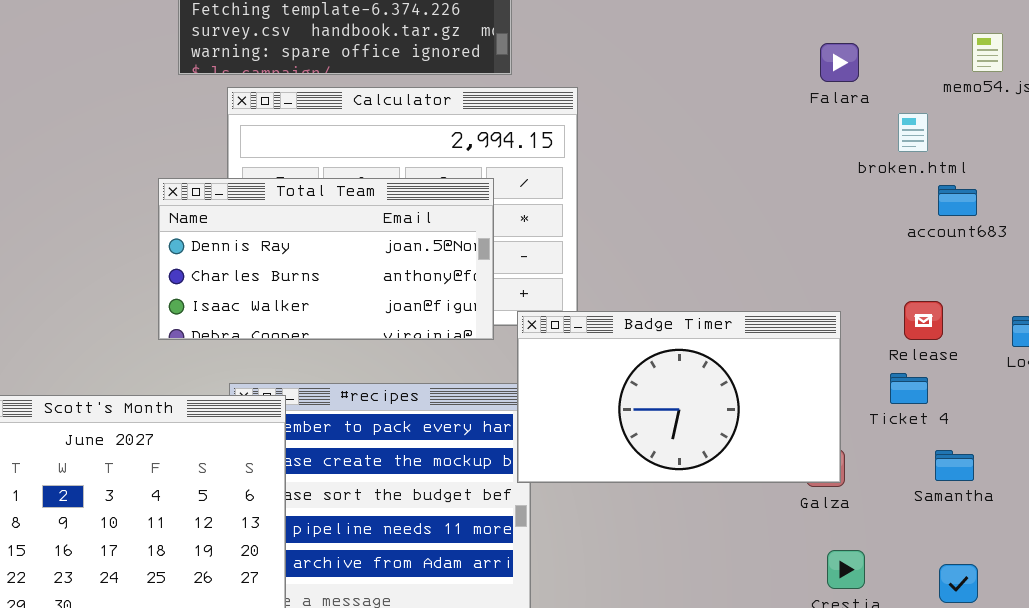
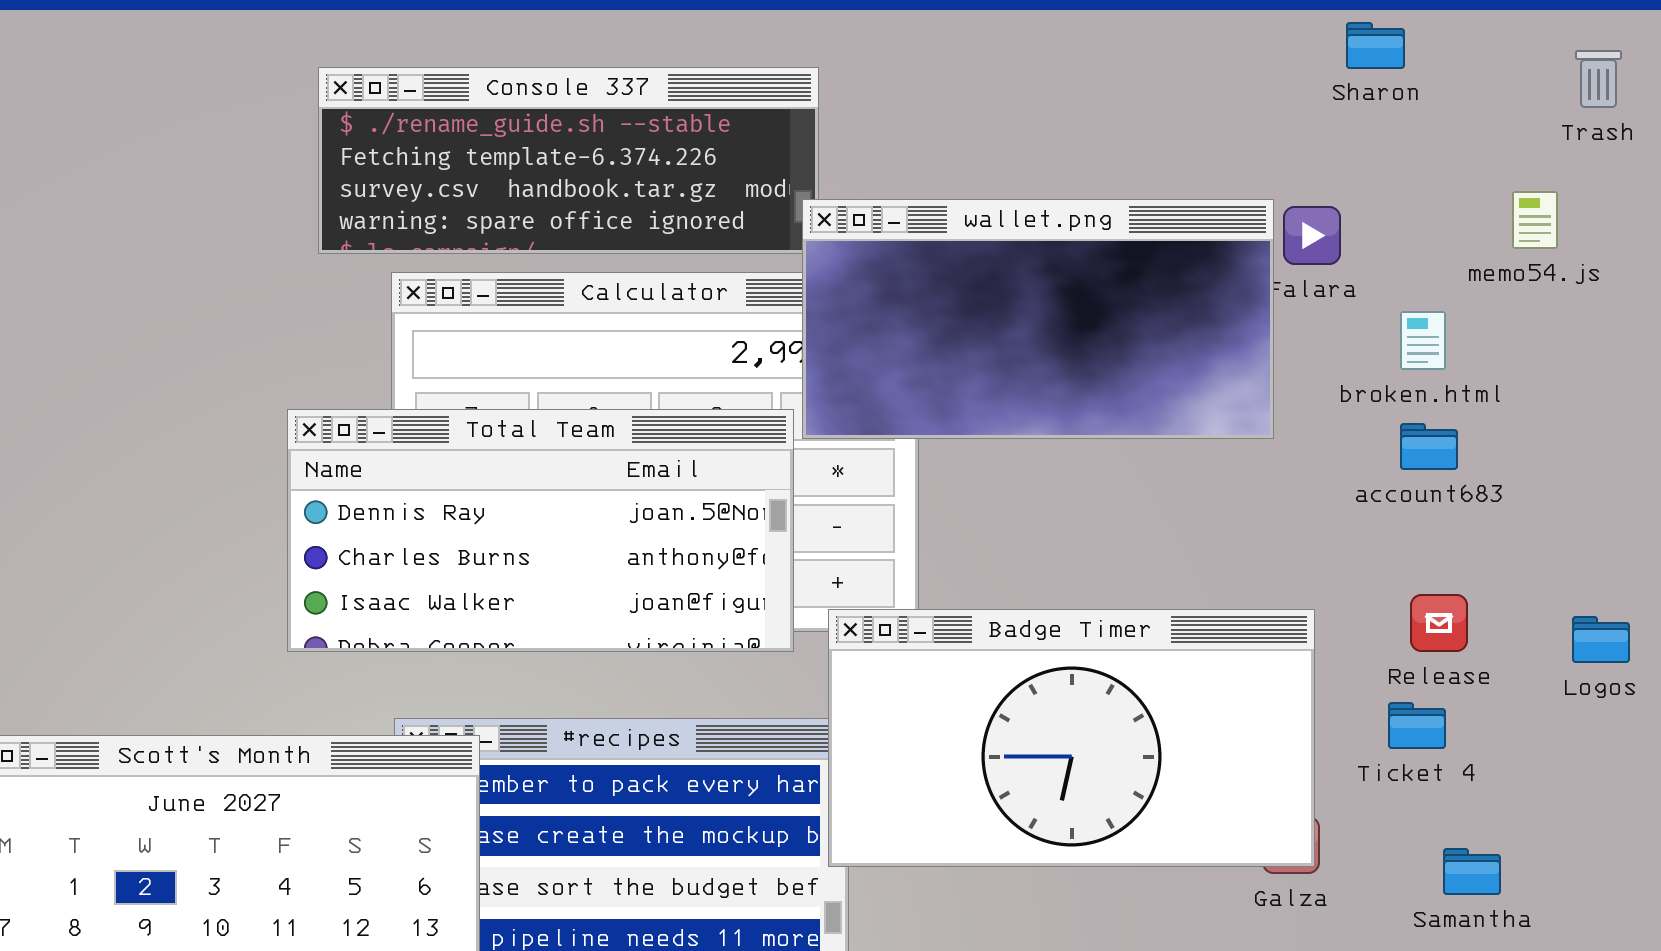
wallet.png: none -> [802,199,1274,439], opened
account683: [938,185,977,216] -> [1400,423,1458,470], moved
Samantha: [935,450,974,481] -> [1443,848,1501,895], moved

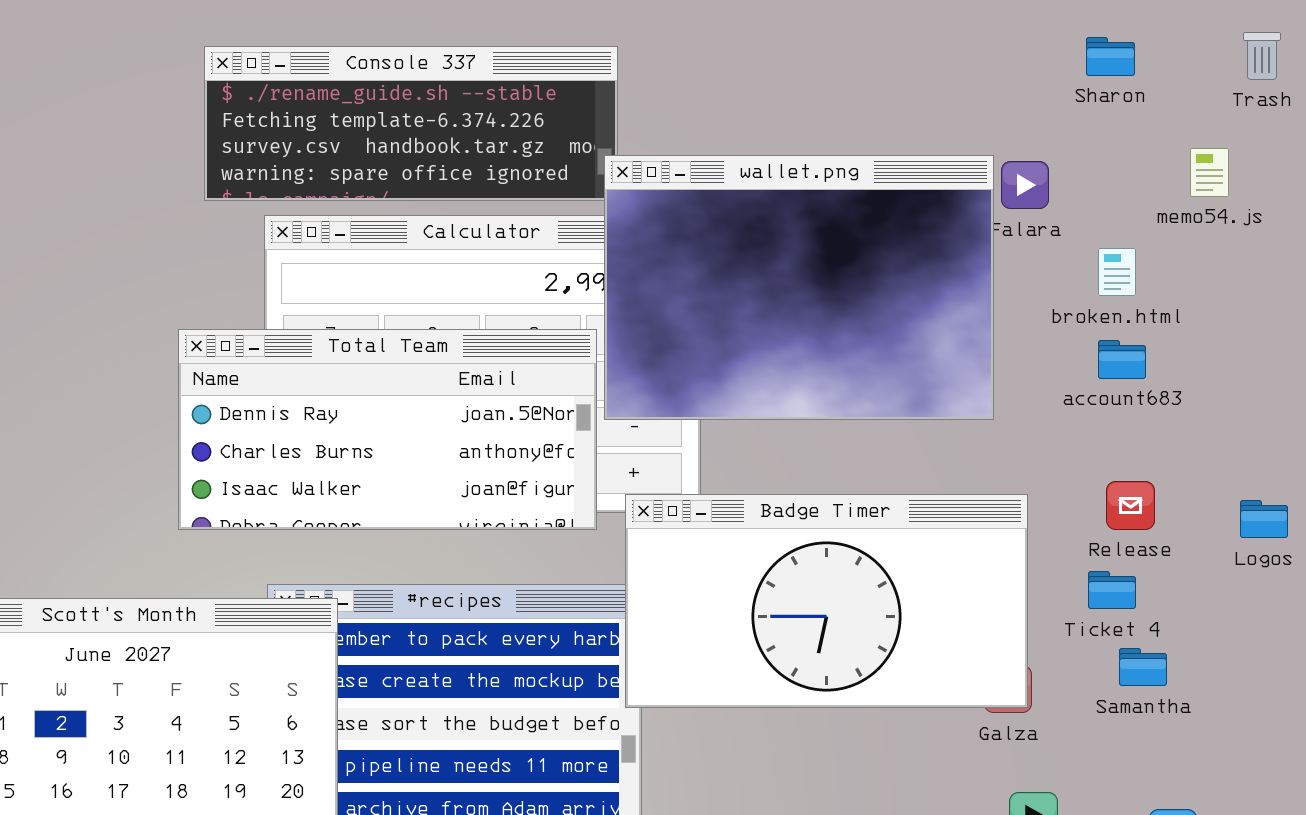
Sharon: [1346,22,1405,69] -> [1086,37,1135,76], moved
wallet.png: [802,199,1274,439] -> [604,155,994,420], resized
Samantha: [1443,848,1501,895] -> [1119,648,1167,686], moved

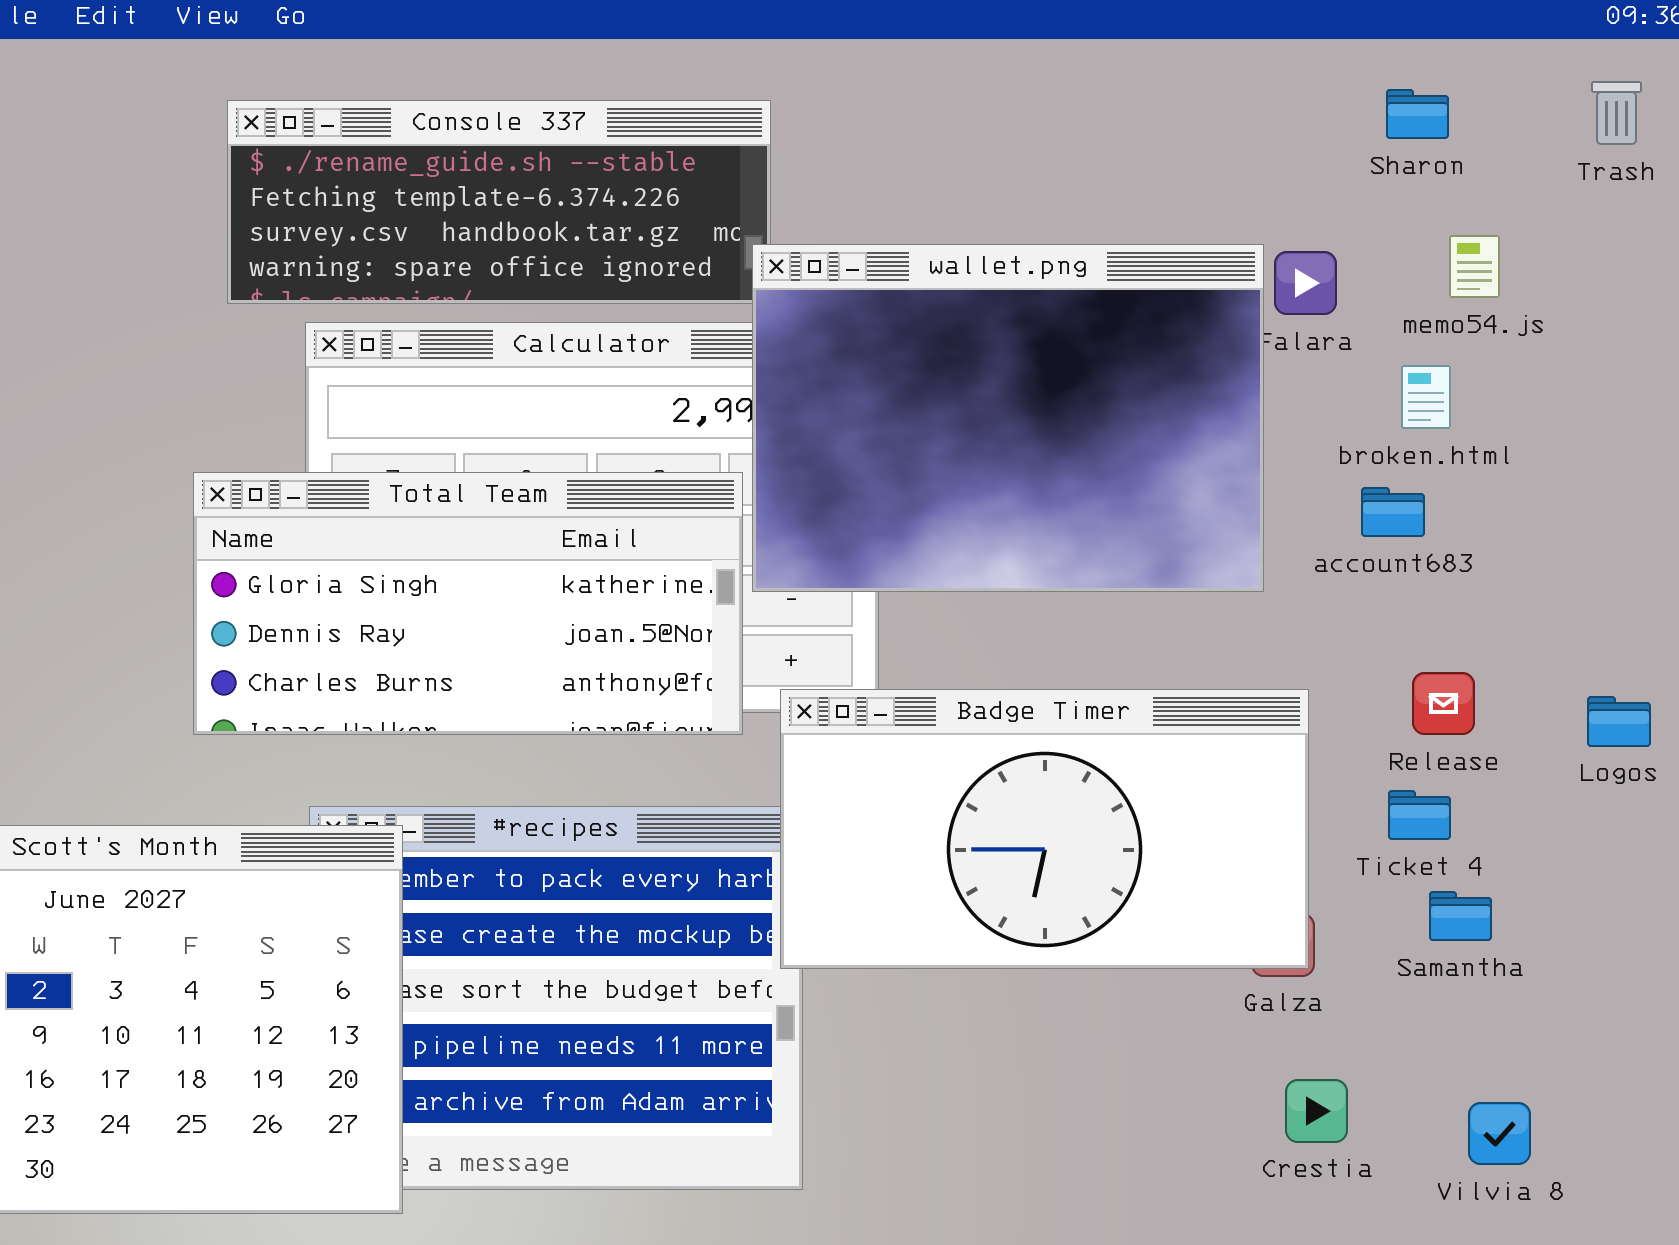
memo54.js: [1190,148,1229,197] -> [1449,235,1500,298], moved
Total Team: [178,329,597,530] -> [193,472,743,735], scrolled up 1 row
account683: [1098,340,1146,379] -> [1361,487,1425,537], moved

